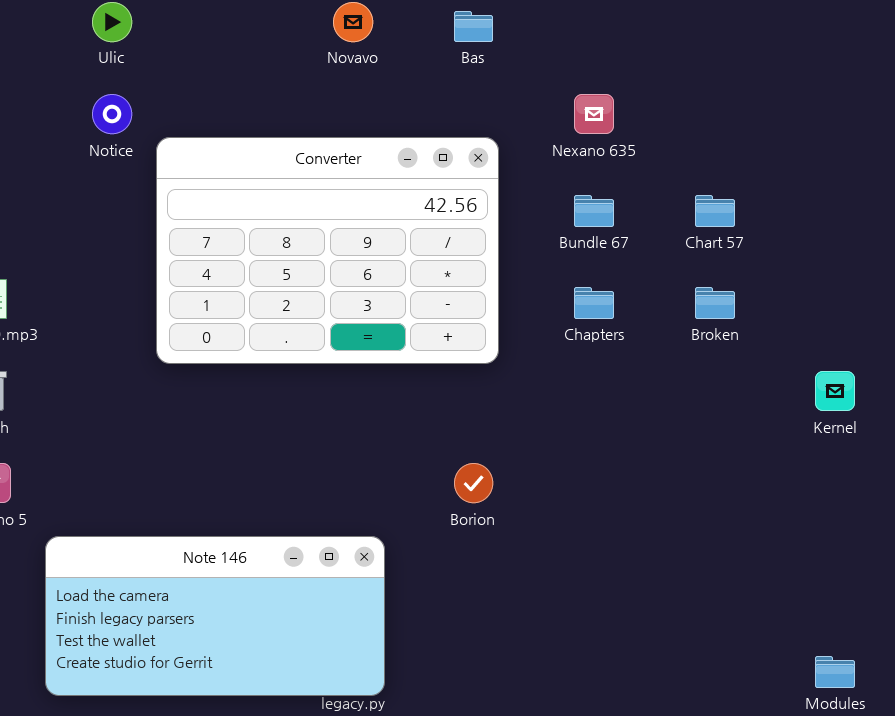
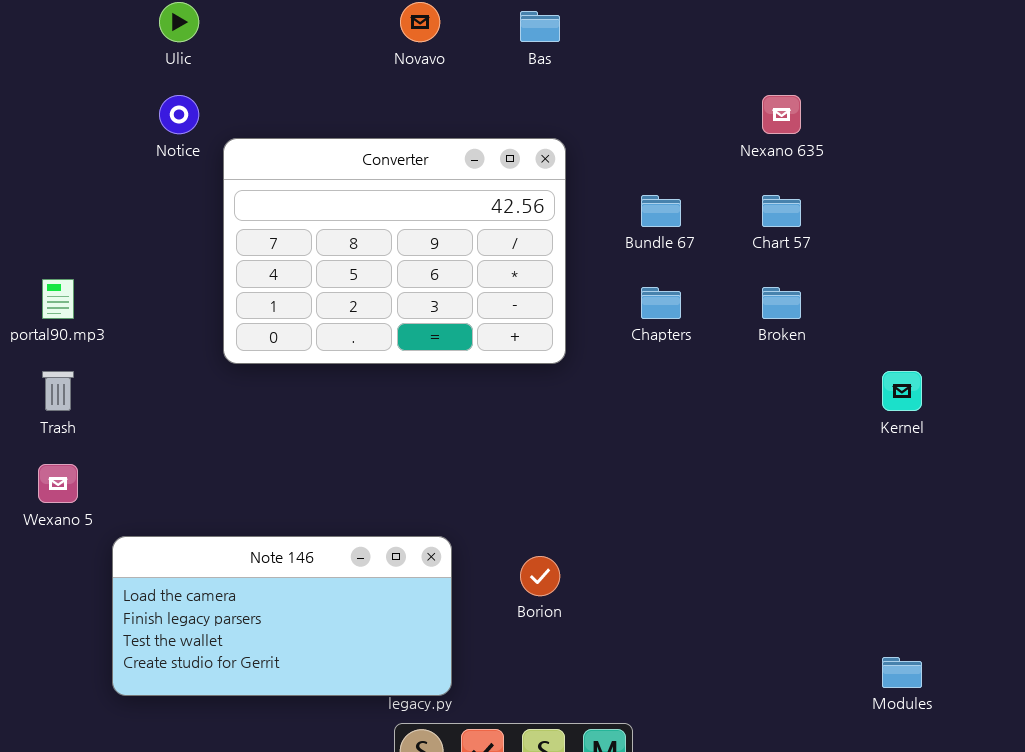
Nexano 635: [574,94,614,134] -> [762,95,801,134], moved
Borion: [454,463,493,503] -> [520,556,560,596], moved

